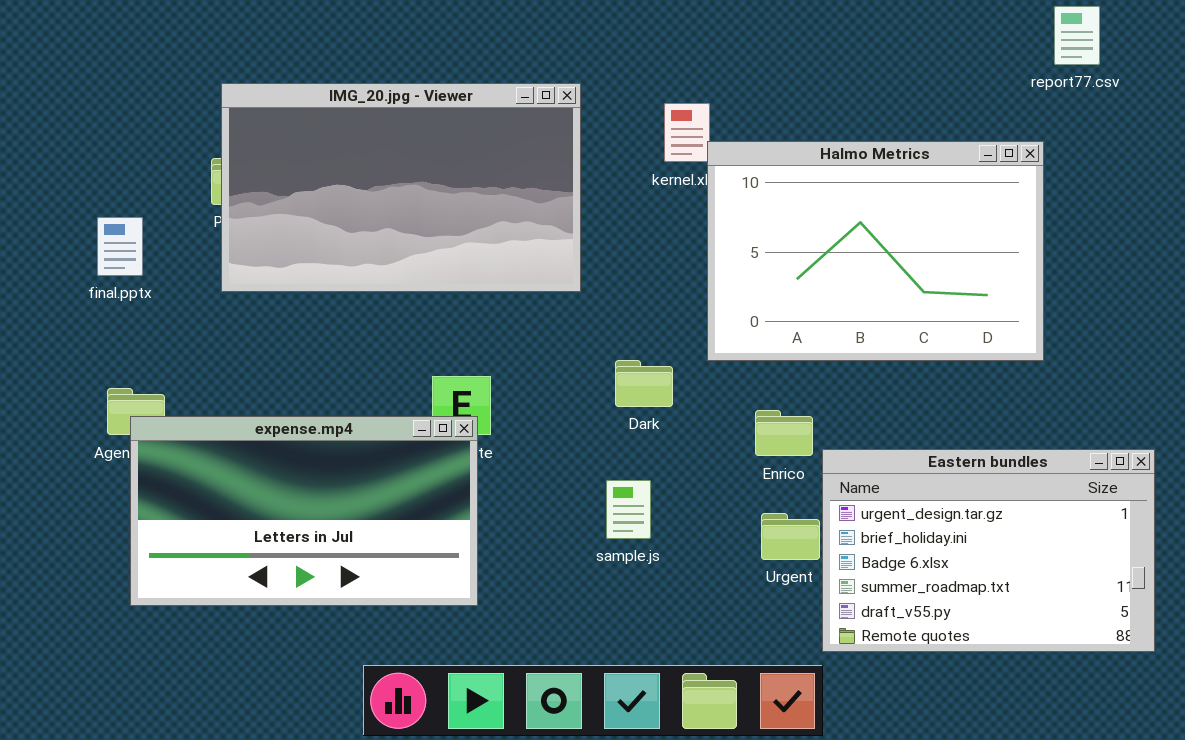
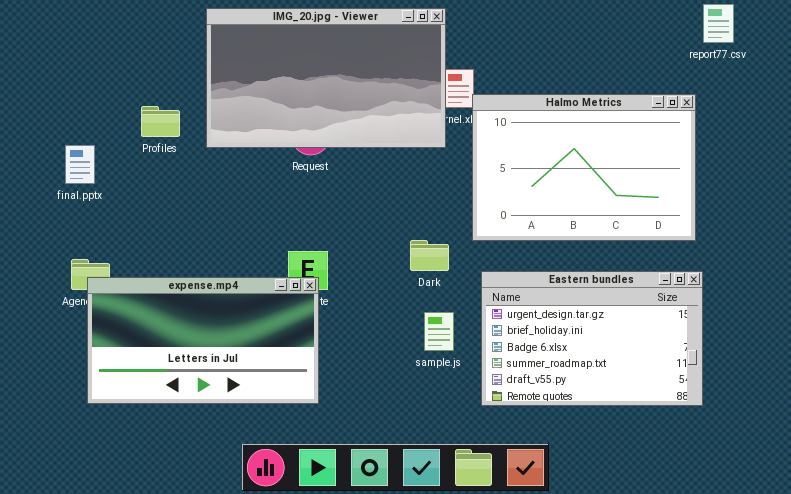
IMG_20.jpg - Viewer: [221,83,581,292] -> [206,8,446,148], moved
Eastern bundles: [822,449,1155,652] -> [481,271,703,406], moved
sample.js: [606,480,651,539] -> [424,312,454,351], moved

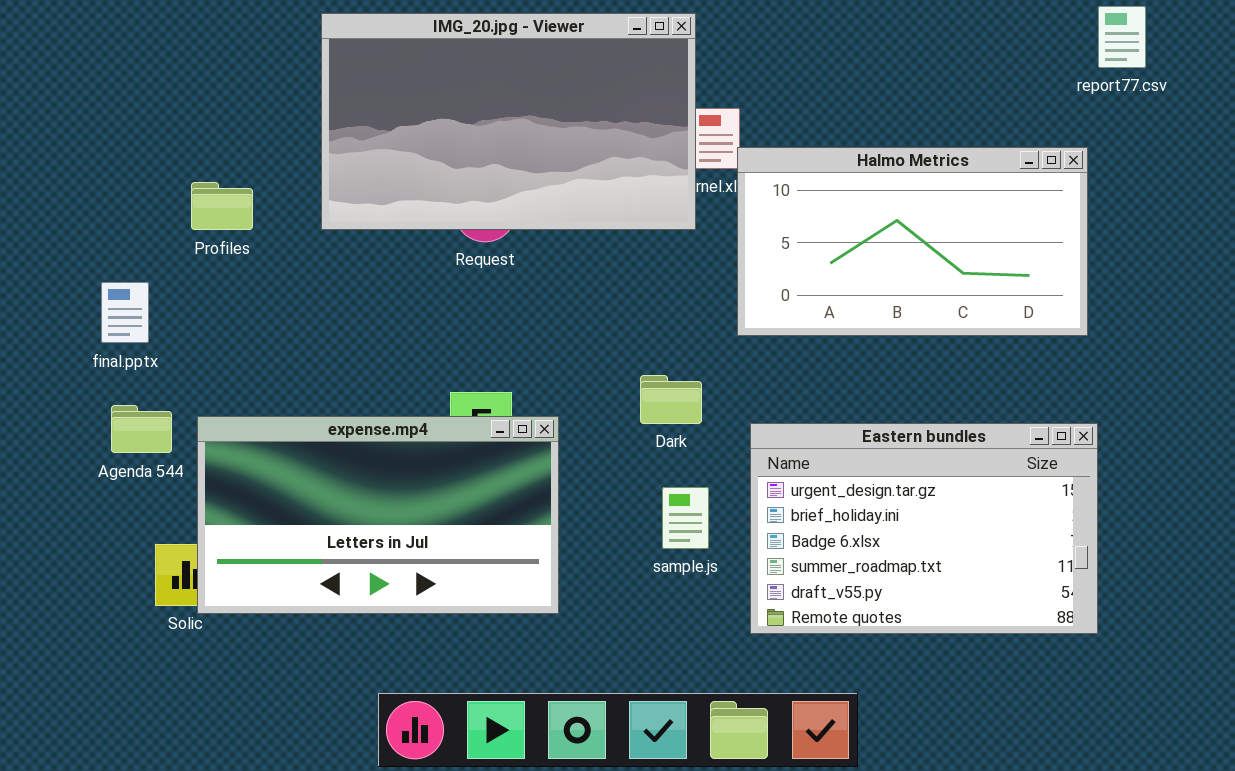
Halmo Metrics: [472,94,696,241] -> [737,147,1088,336], resized
Profiles: [141,106,180,137] -> [191,182,253,230], moved
final.pptx: [65,145,95,184] -> [101,282,149,343], moved
expense.mp4: [87,277,319,404] -> [197,416,559,614], moved

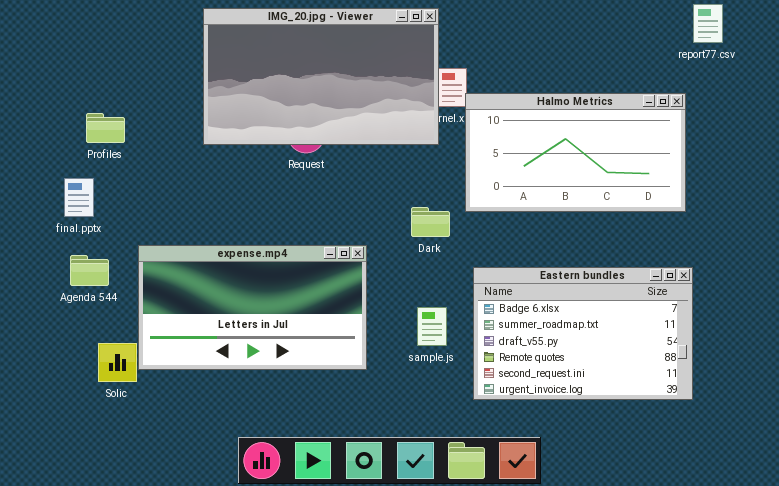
Profiles: [191,182,253,230] -> [86,113,125,143], moved
Dark: [640,375,702,424] -> [411,207,450,237], moved
expense.mp4: [197,416,559,614] -> [138,245,367,370], moved
Eastern bundles: [750,423,1098,634] -> [473,267,693,400], scrolled down 2 rows

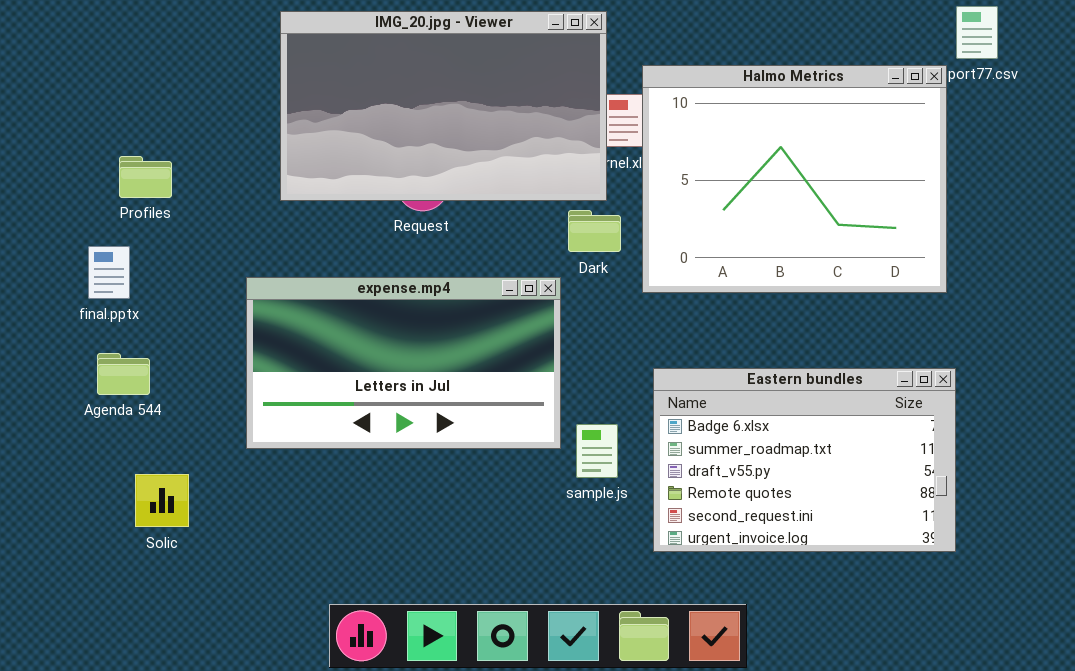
Halmo Metrics: [465,93,686,212] -> [642,65,947,293], resized
Dark: [411,207,450,237] -> [568,210,621,252], moved
expense.mp4: [138,245,367,370] -> [246,277,561,449], moved

